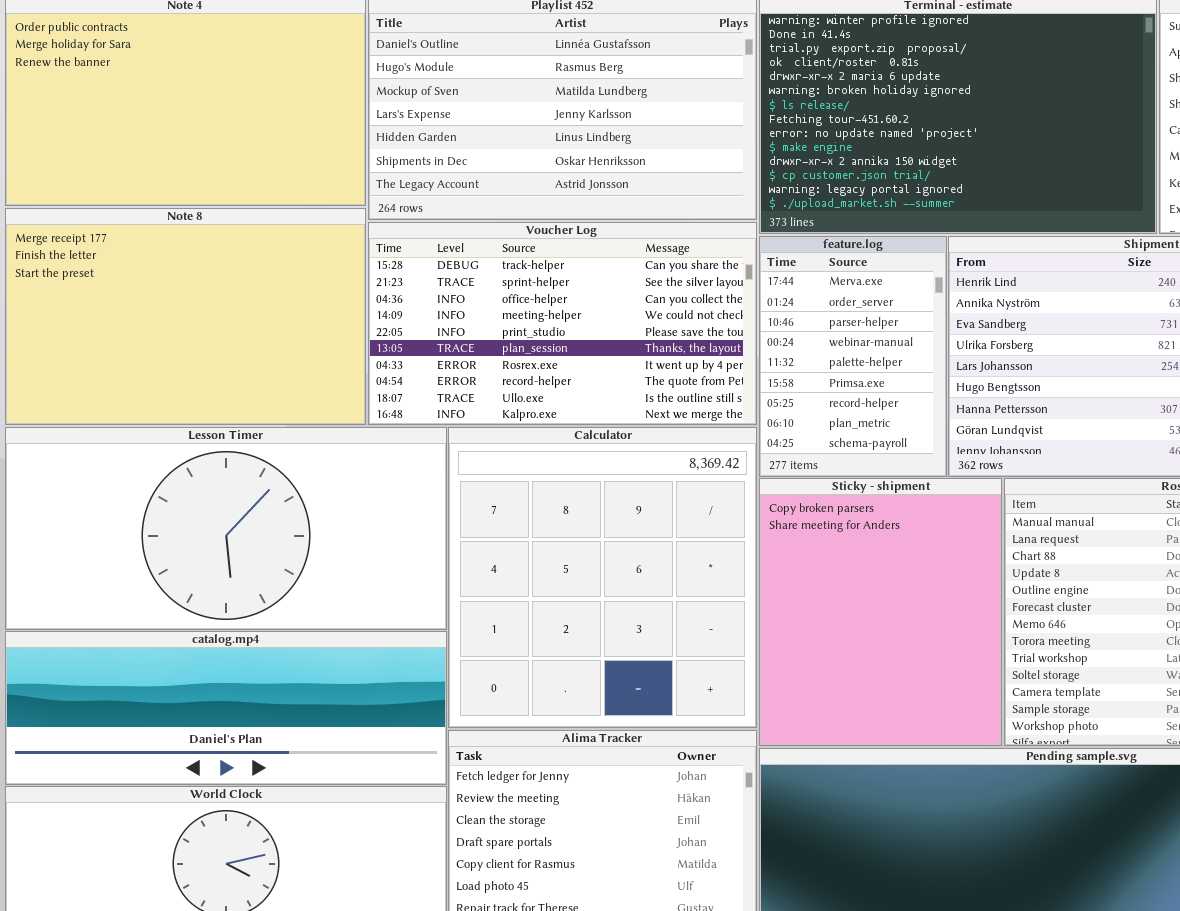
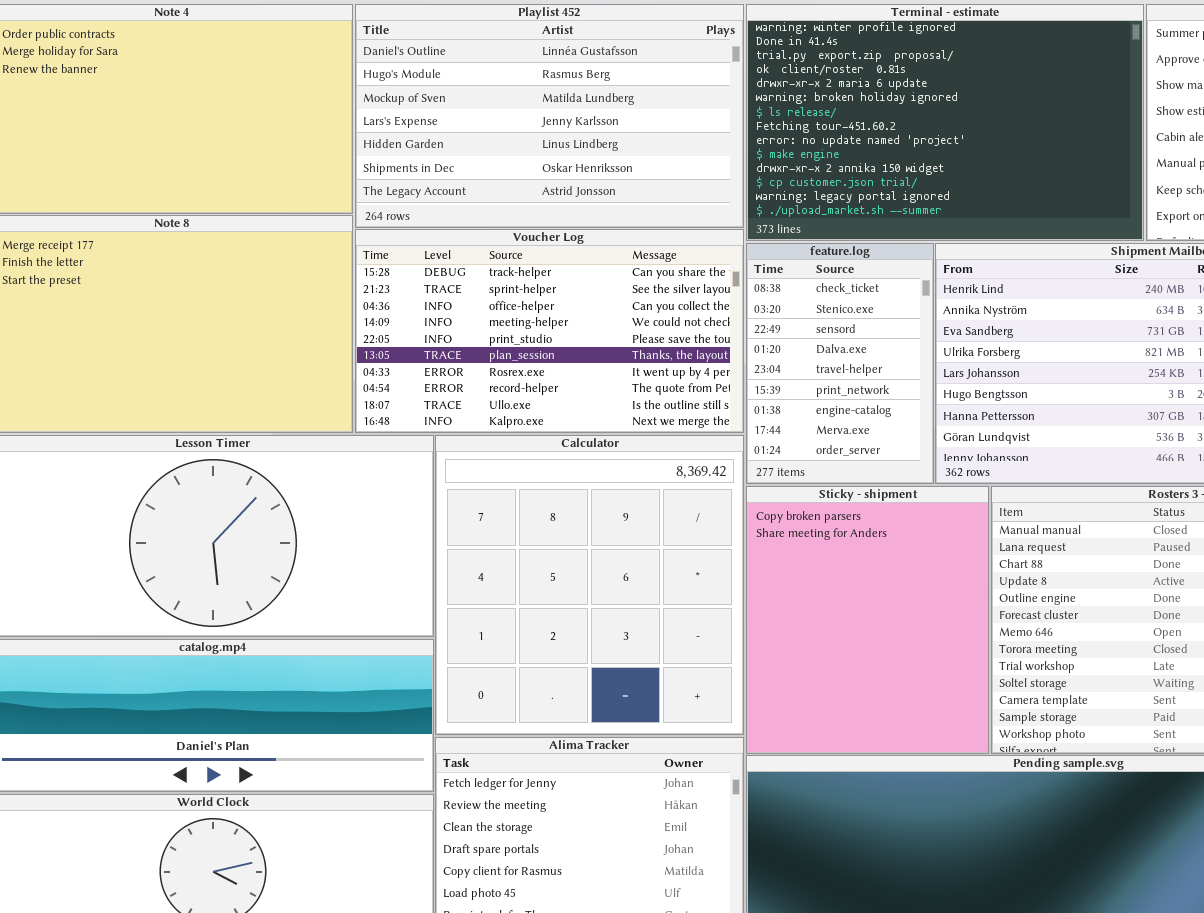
feature.log: [759,236,947,477] -> [746,243,934,484], scrolled up 7 rows

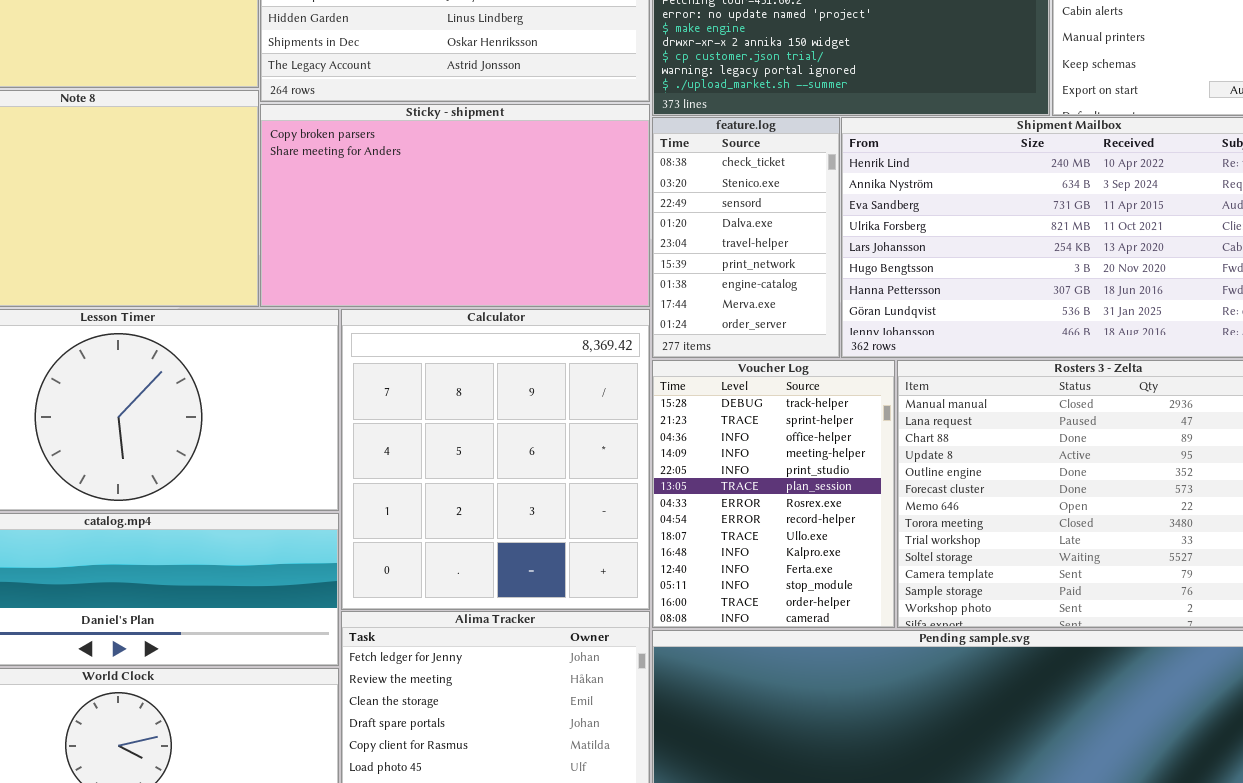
Voucher Log: [355,229,744,433] -> [652,360,895,628], moved, resized
Sticky - shipment: [746,486,989,754] -> [260,104,650,307], moved, resized

